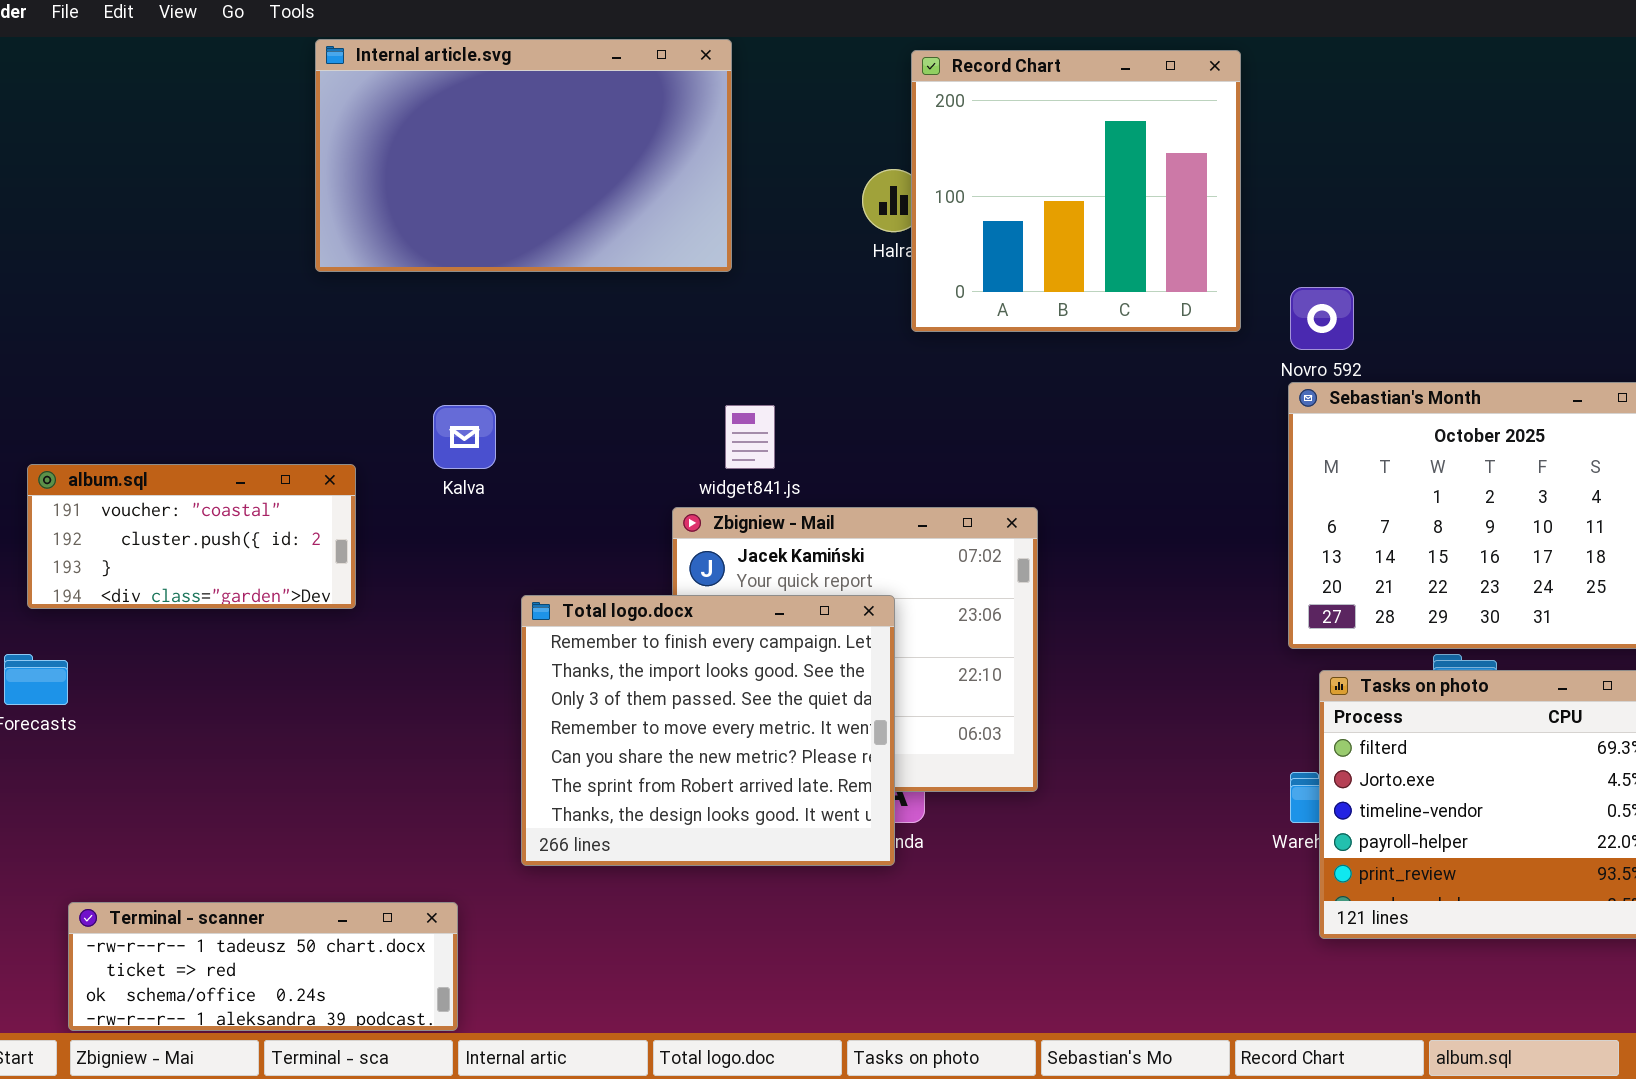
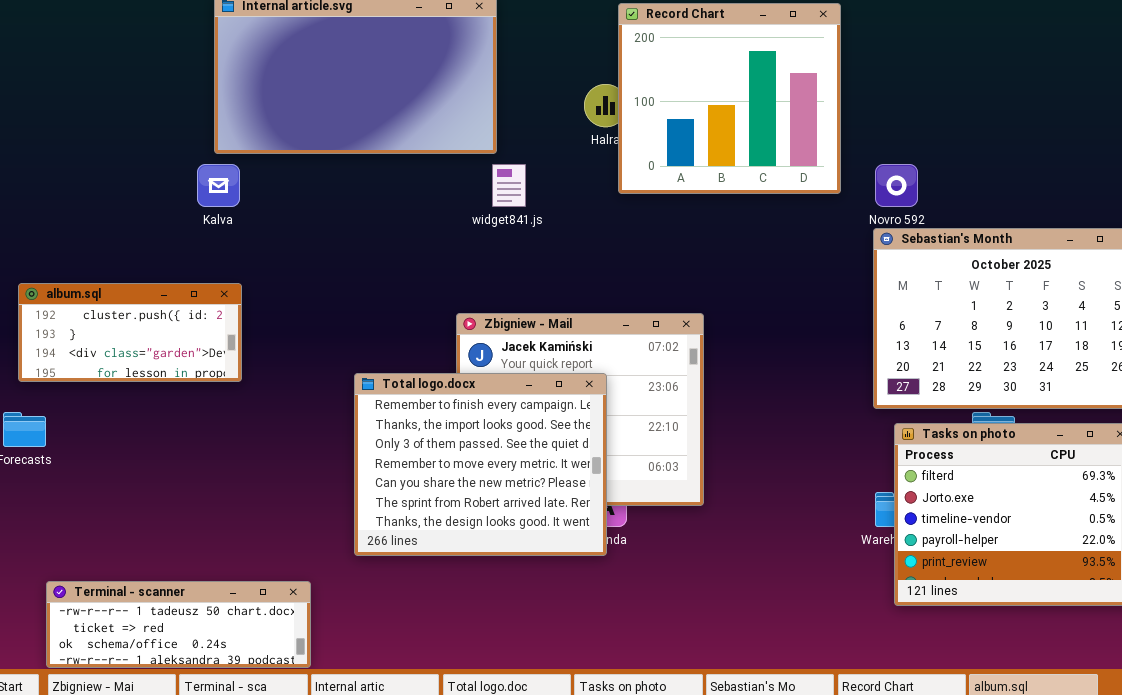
Kalva: [433,405,496,469] -> [197,164,240,207], moved
widget841.js: [725,405,775,469] -> [492,164,526,207], moved
album.sql: [27,464,356,609] -> [18,283,242,382], scrolled down 1 row

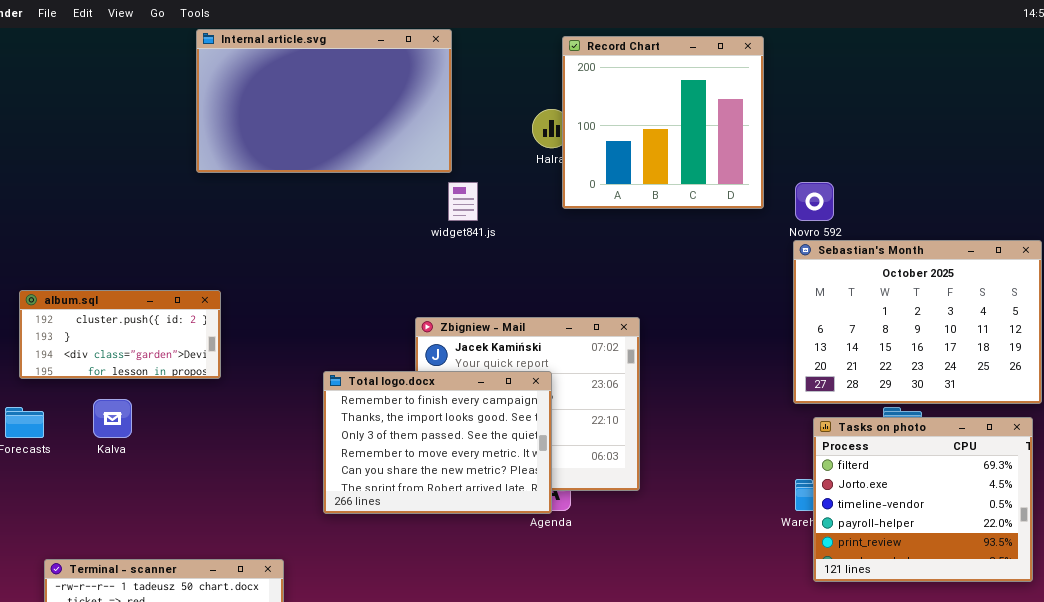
Kalva: [197,164,240,207] -> [93,399,132,438], moved
Total logo.docx: [354,373,607,556] -> [323,371,552,514], resized

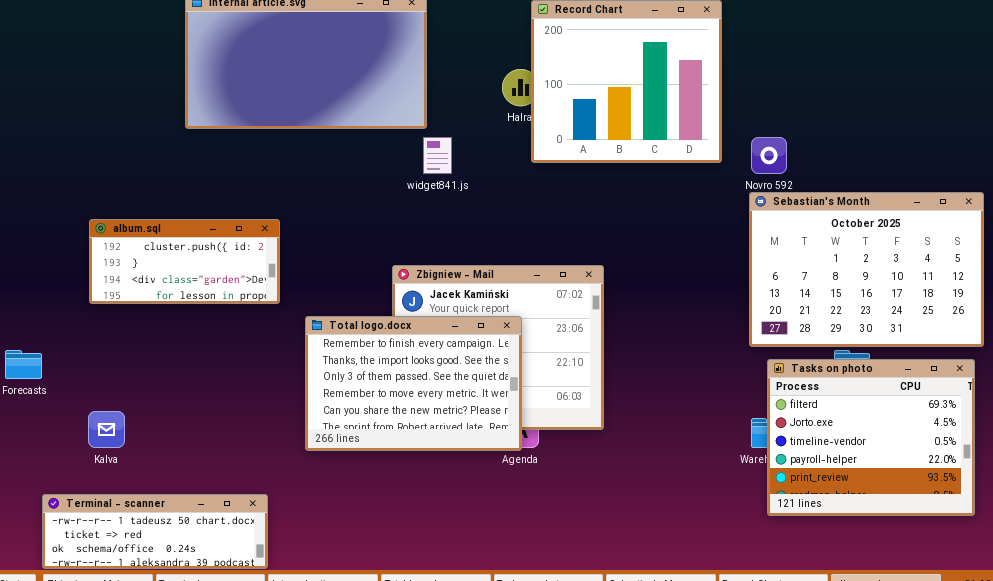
album.sql: [19,290,221,379] -> [89,219,280,304], moved
Kalva: [93,399,132,438] -> [88,411,125,448], moved

